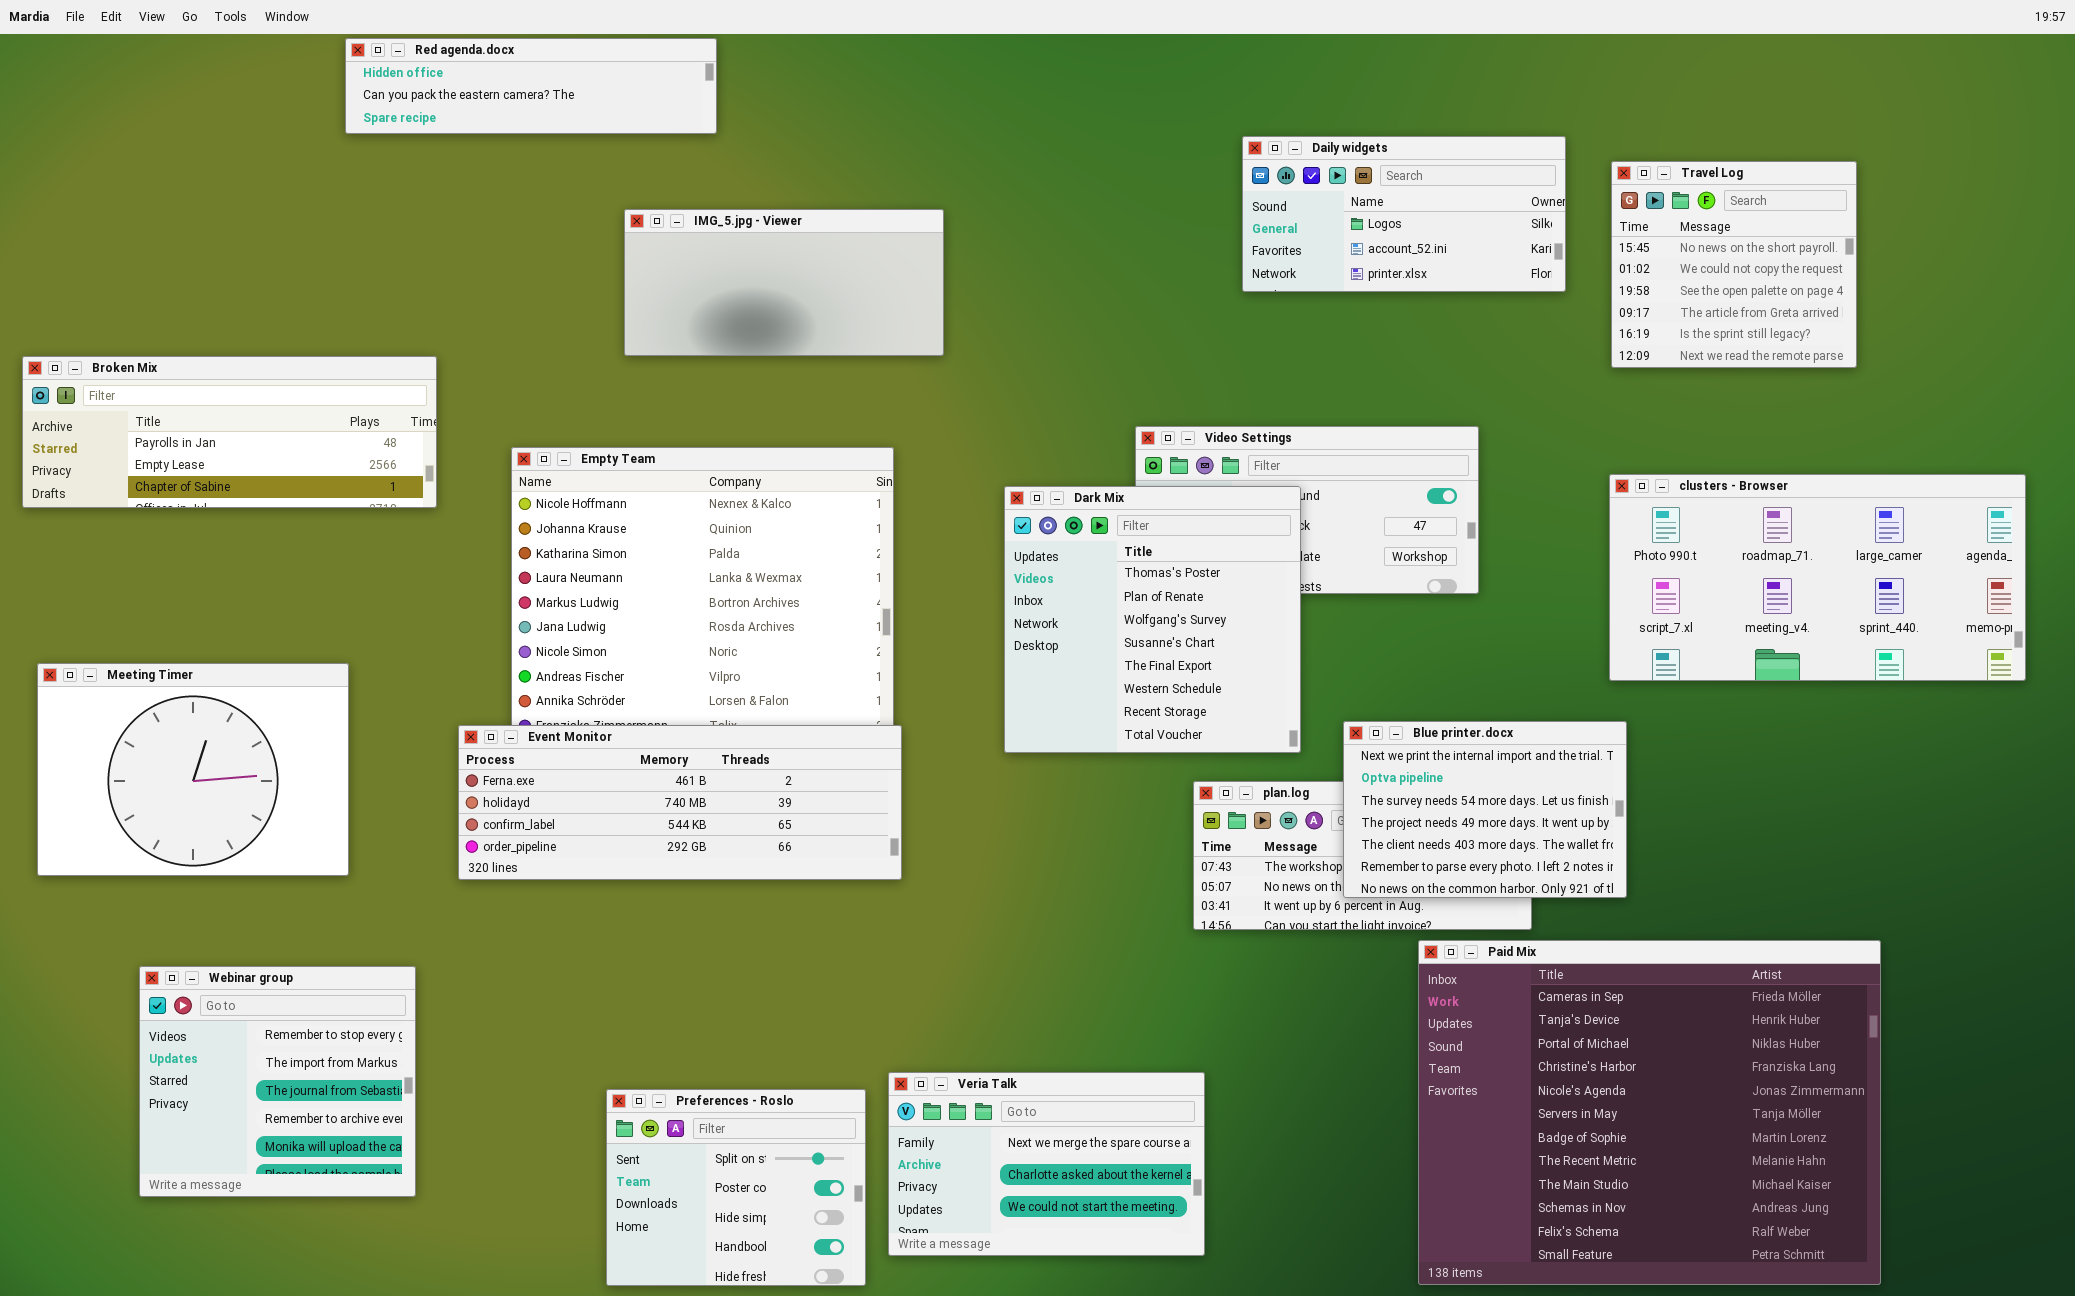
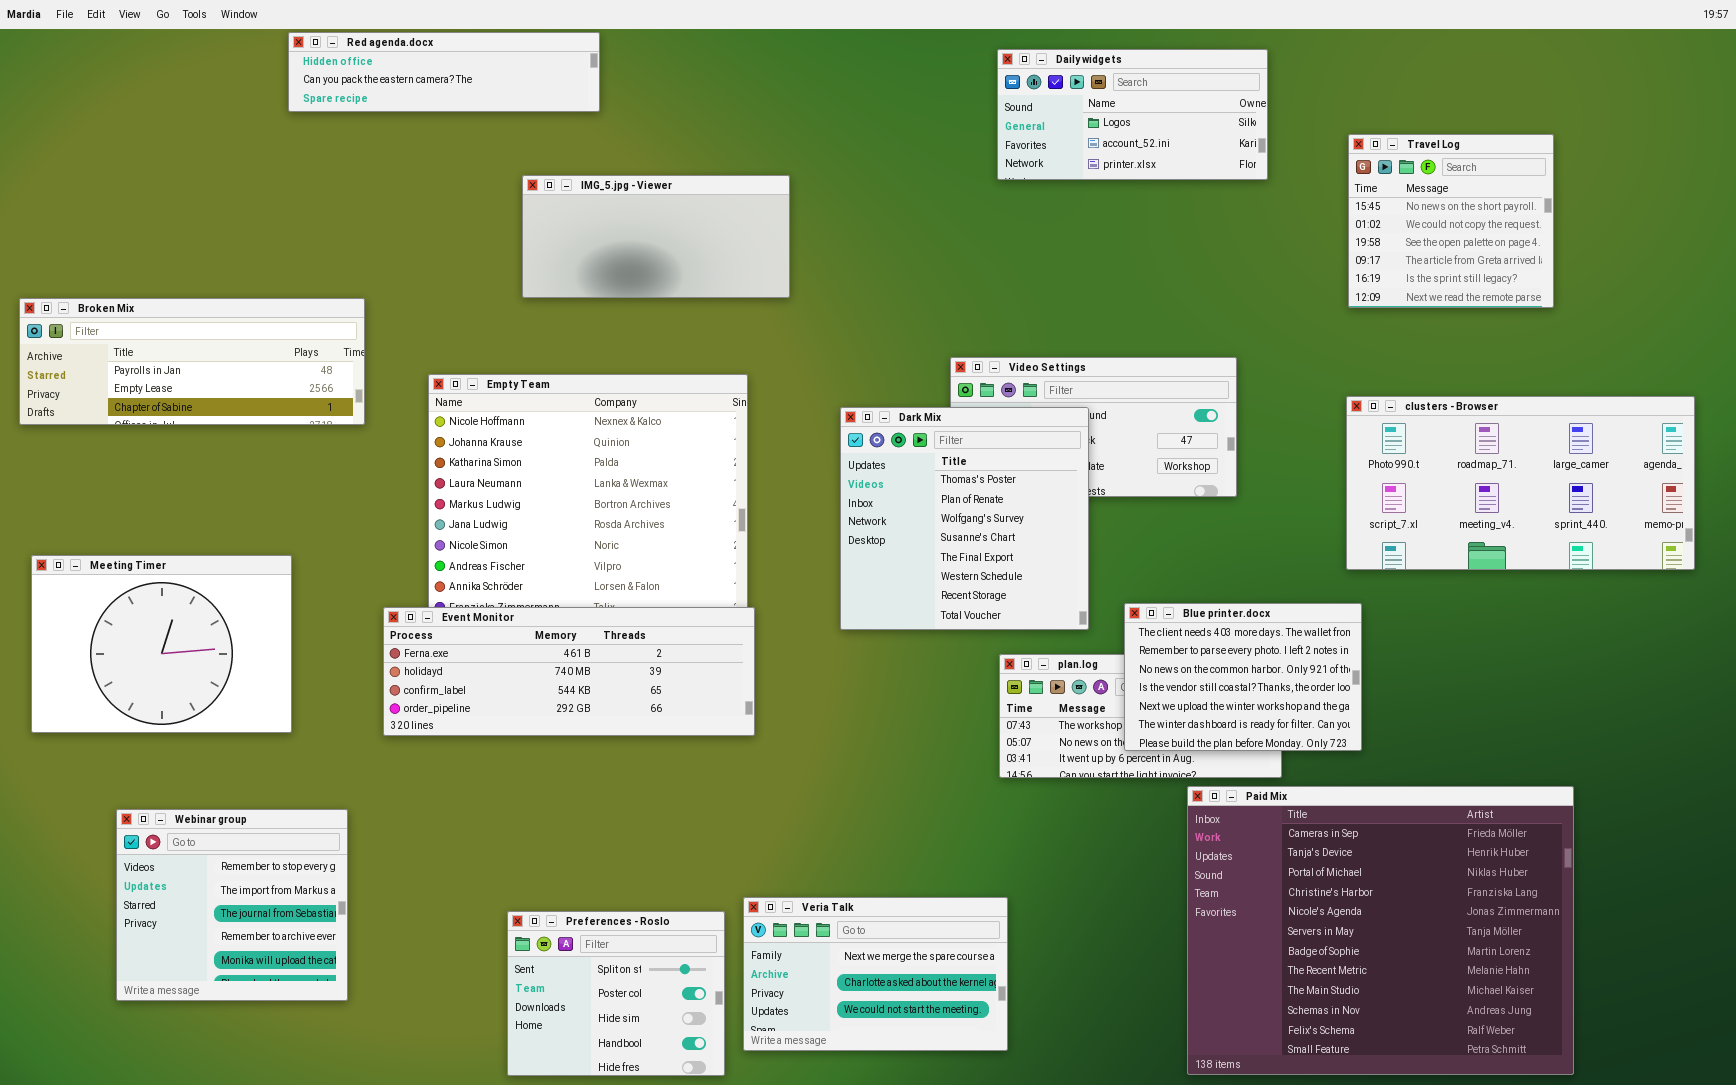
Daily widgets: [1242,136,1566,292] -> [997,49,1268,180], moved
Blue printer.docx: [1343,721,1627,898] -> [1124,603,1362,751], scrolled down 4 rows

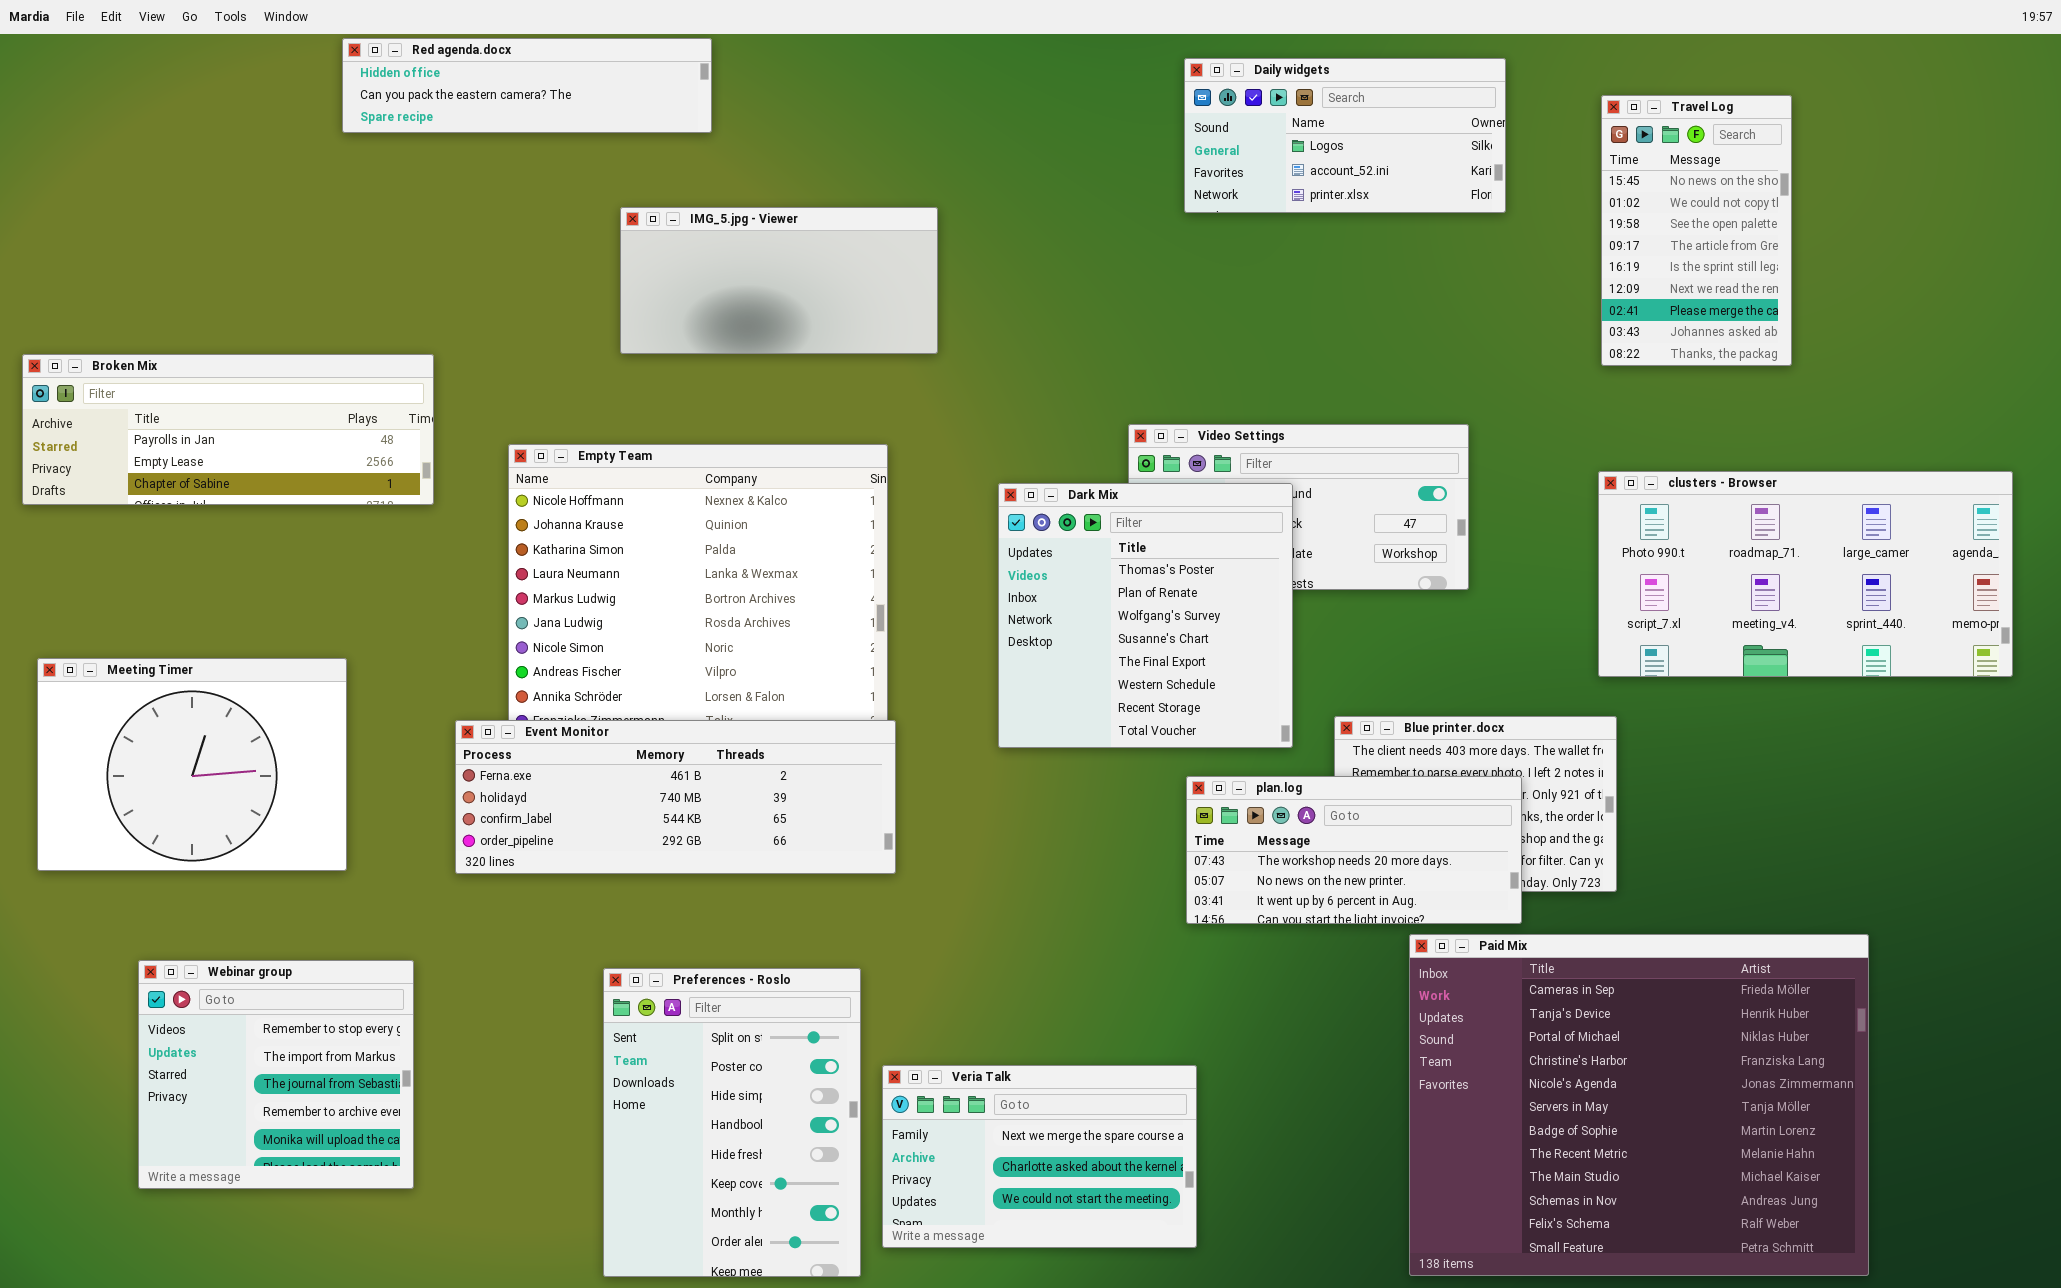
Travel Log: [1348,134,1554,308] -> [1601,95,1792,366], resized
plan.log: [999,654,1282,778] -> [1186,776,1522,924], raised
Preferences - Roslo: [507,911,725,1076] -> [603,968,861,1277], resized

